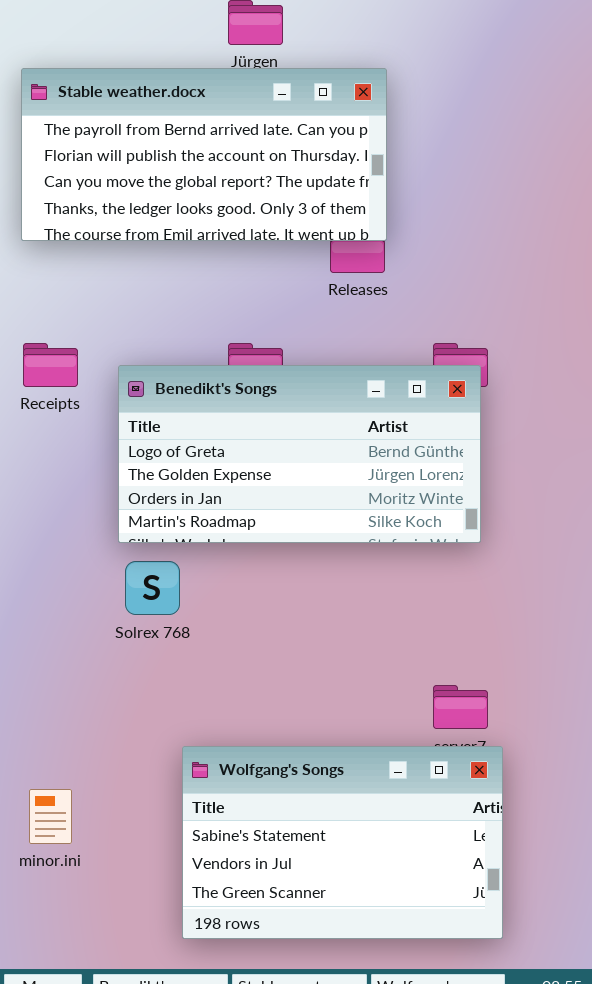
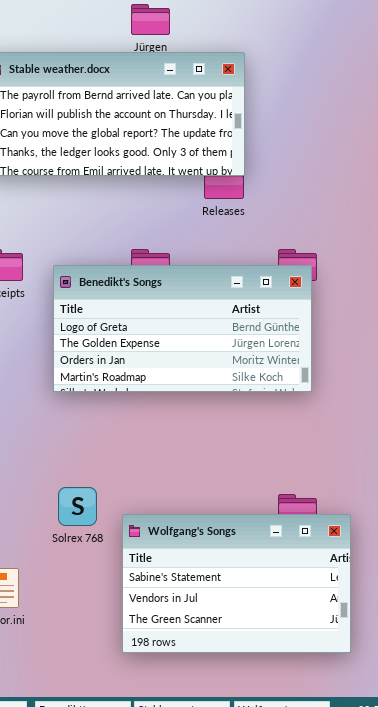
Solrex 768: [125,561,180,615] -> [58,487,97,526], moved
Wolfgang's Songs: [182,746,503,939] -> [122,514,351,653], moved

